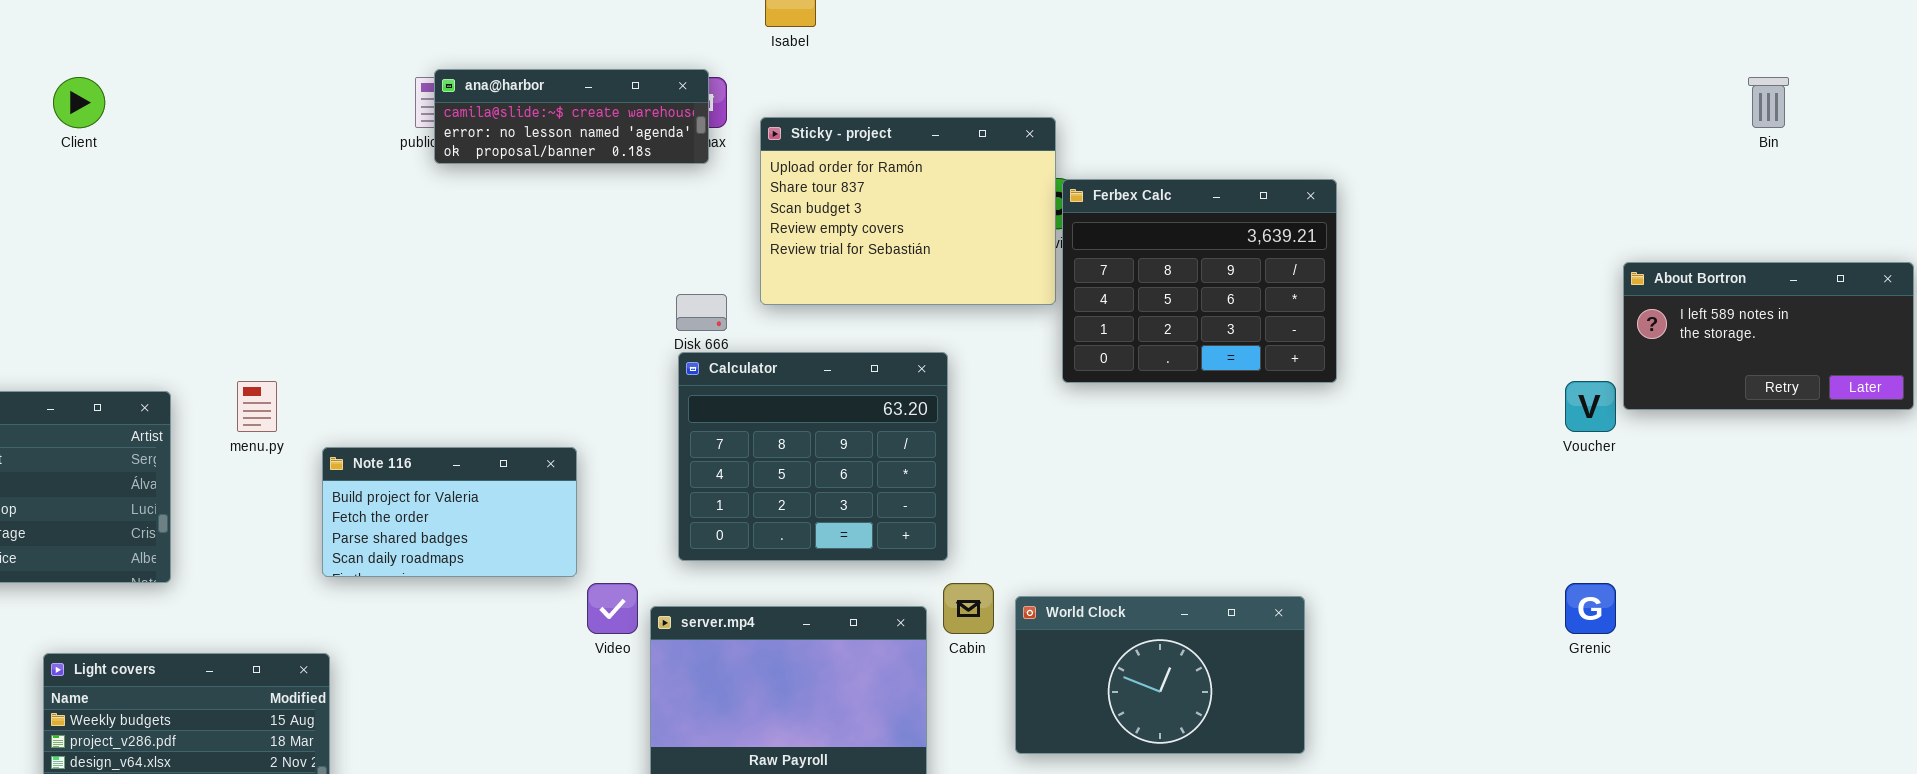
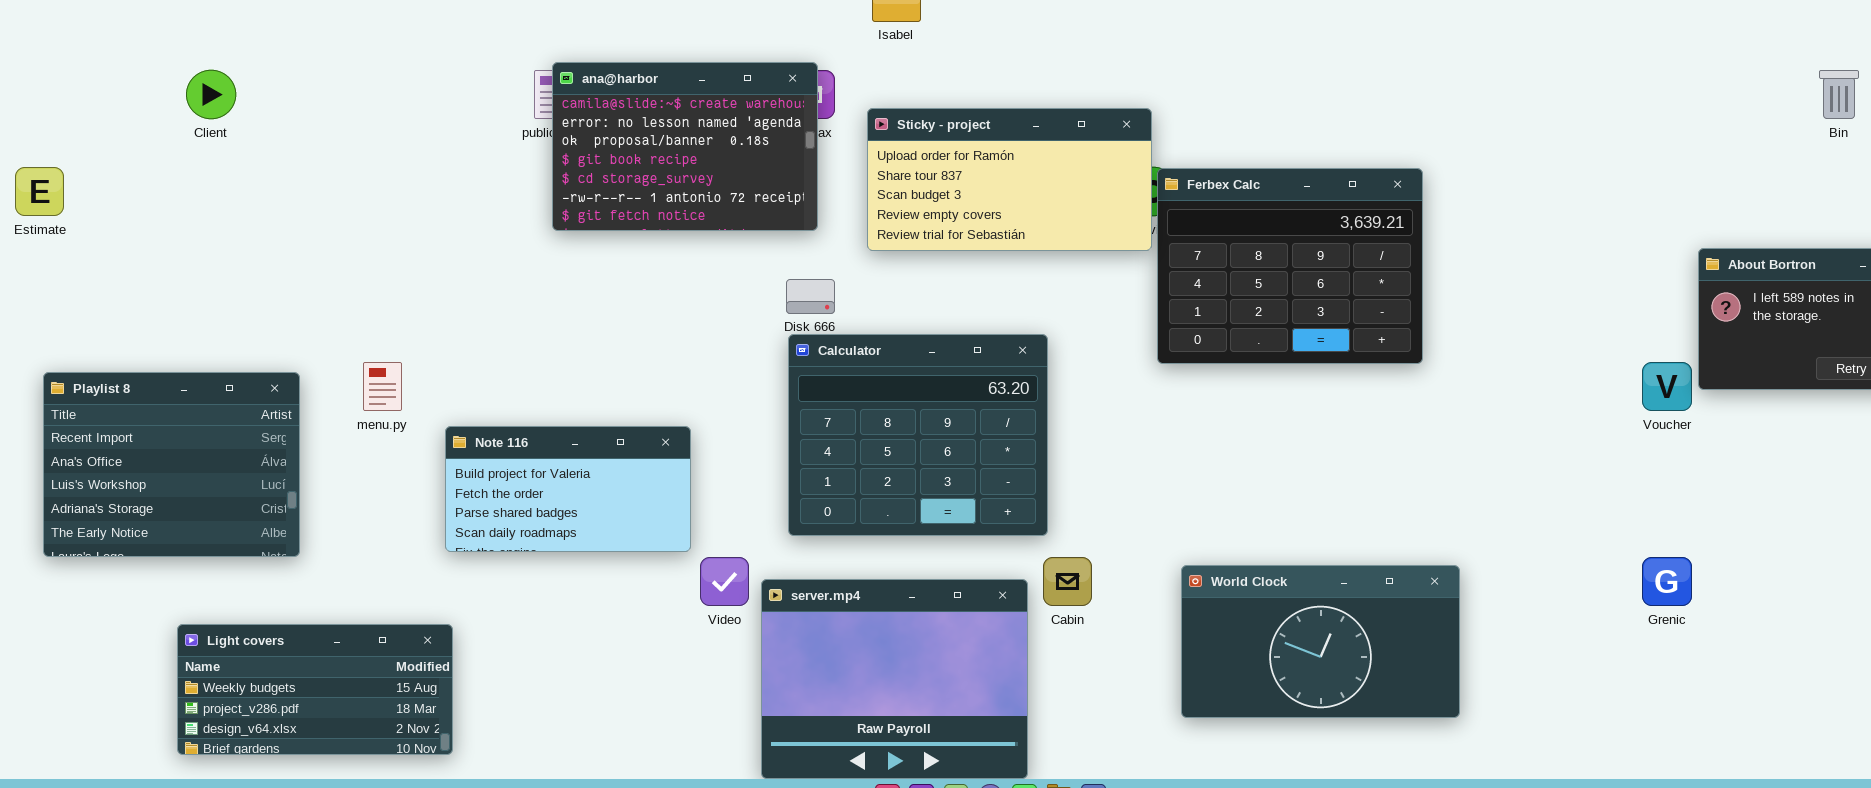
ana@harbor: [434,69,709,164] -> [552,62,818,231], resized
Sticky - project: [760,117,1056,305] -> [867,108,1152,251], resized
World Clock: [1015,596,1305,754] -> [1181,565,1460,718], moved

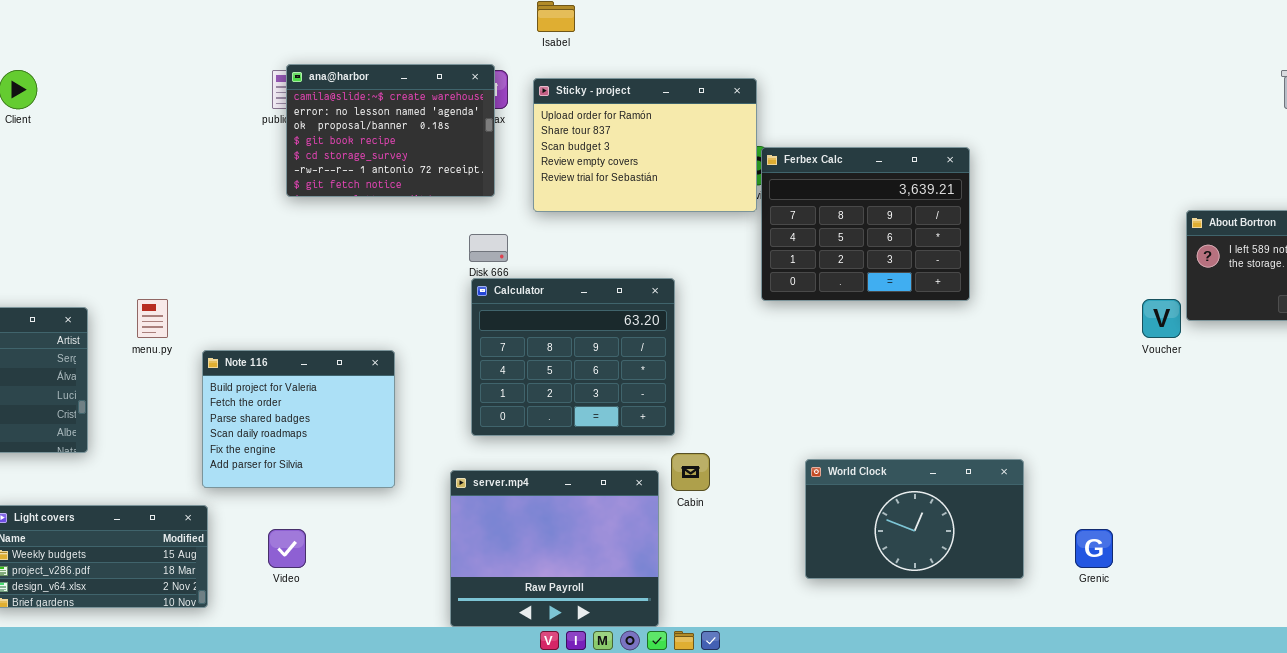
Sticky - project: [867,108,1152,251] -> [533,78,757,212], resized
Note 116: [445,426,691,552] -> [202,350,395,488], resized
Video: [700,557,749,606] -> [268,529,306,568], moved
Grenic: [1642,557,1692,606] -> [1075,529,1113,568], moved
World Clock: [1181,565,1460,718] -> [805,459,1024,579], moved

